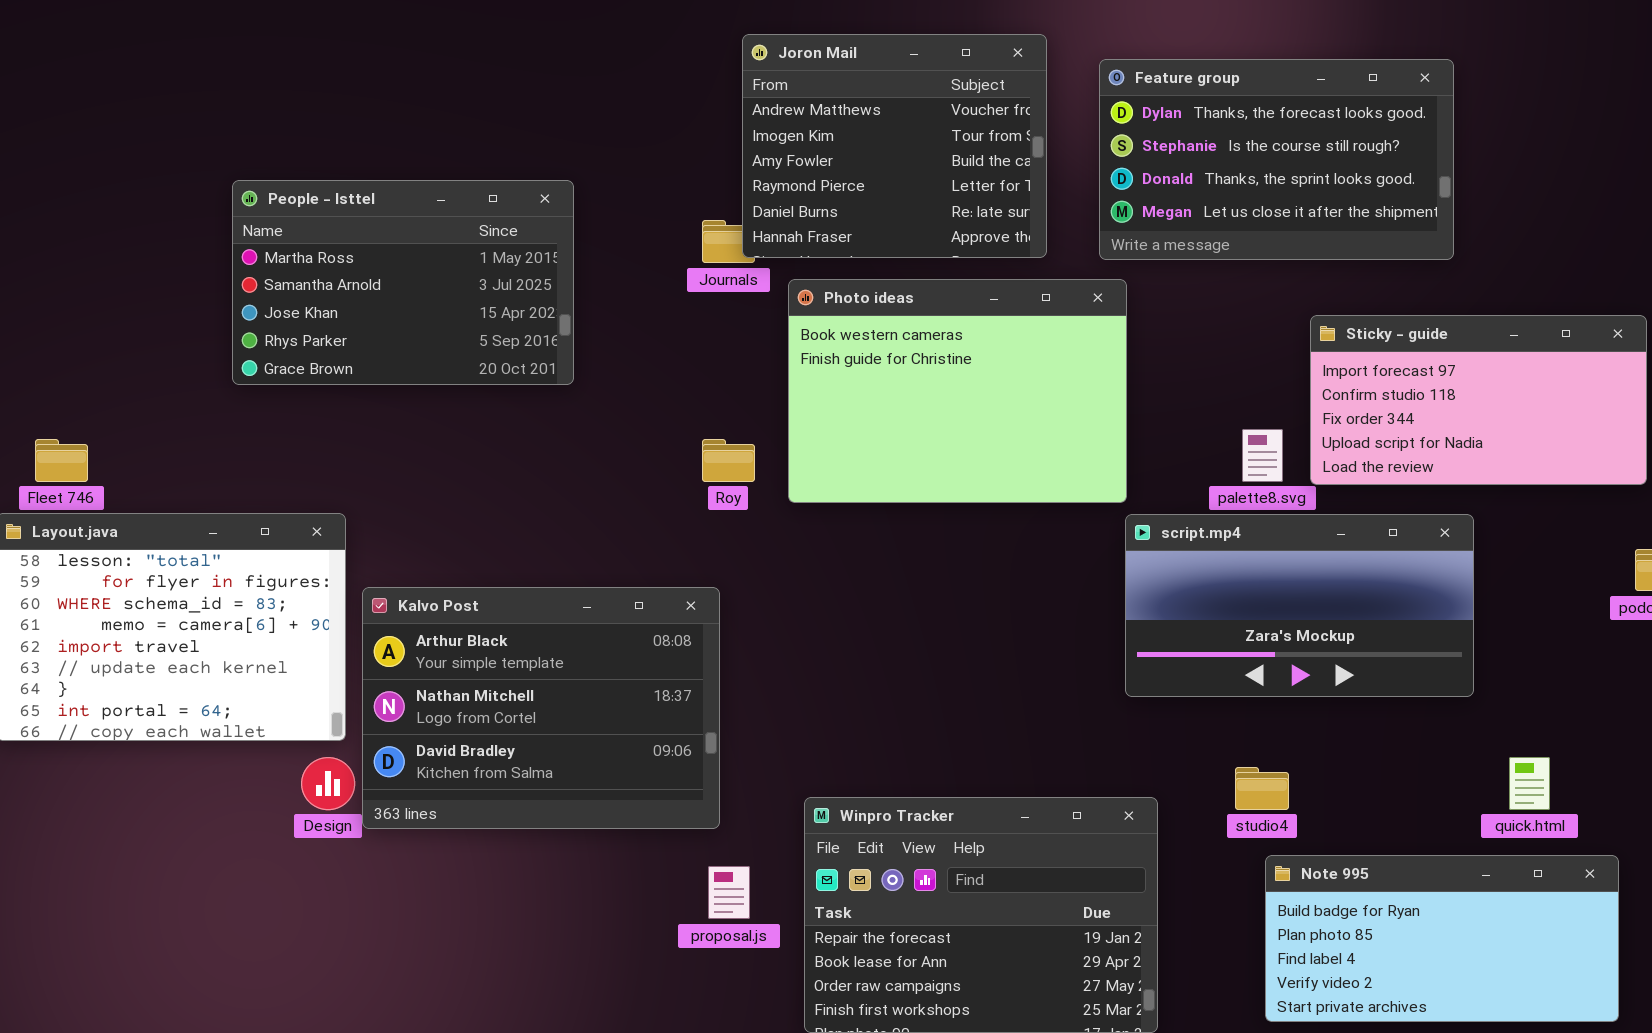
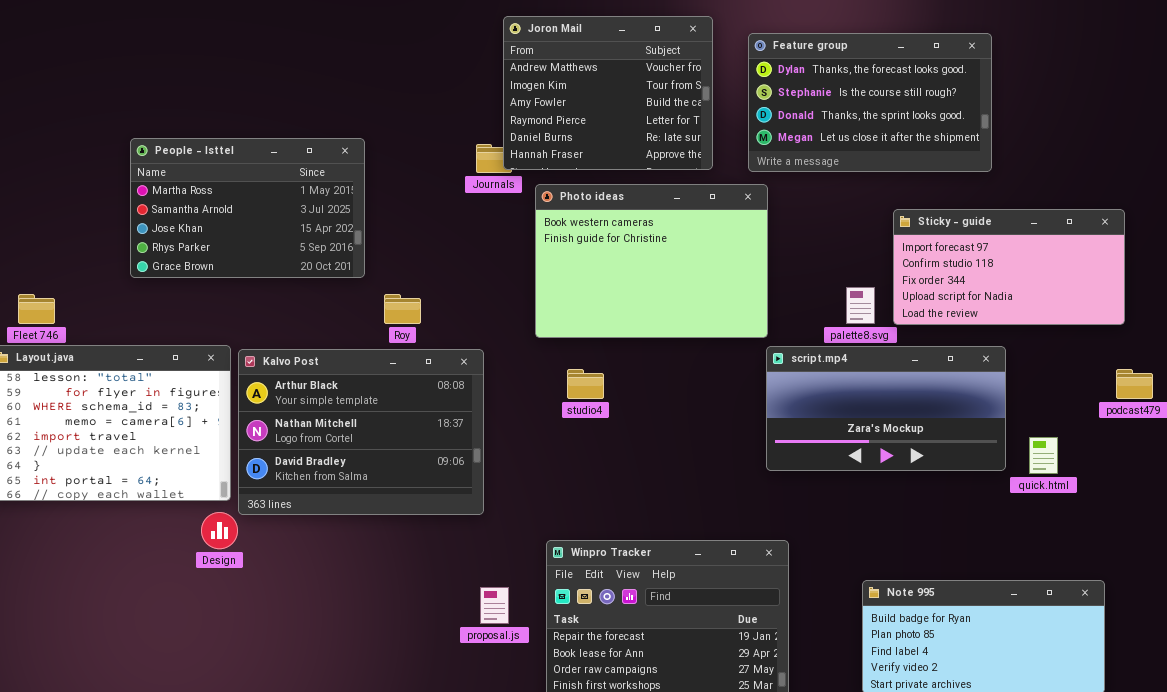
People - Isttel: [232,180,574,385] -> [130,138,365,278], moved
Roy: [702,439,755,482] -> [384,294,421,324], moved
Kalvo Post: [362,587,720,829] -> [238,349,484,515], moved
quick.html: [1509,757,1550,810] -> [1029,437,1058,474], moved
studio4: [1235,767,1289,810] -> [567,369,604,399], moved

